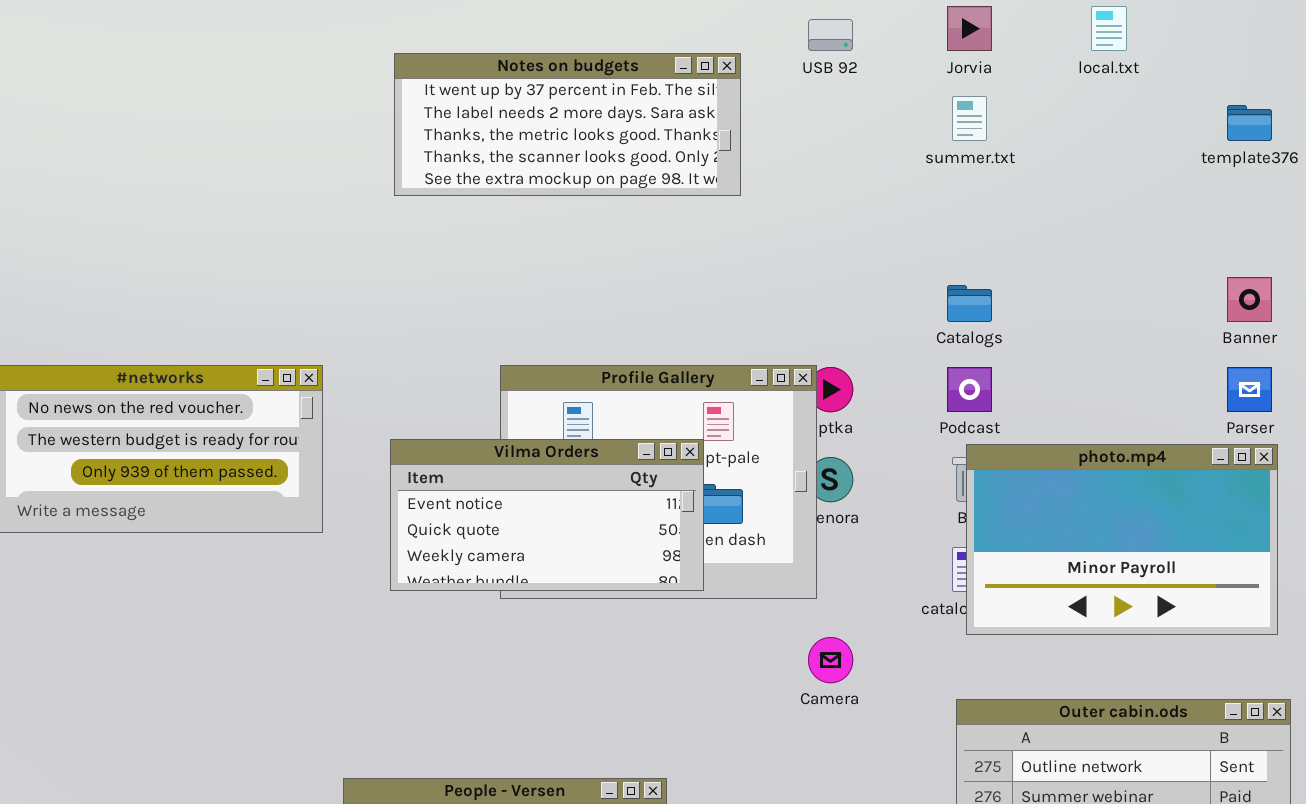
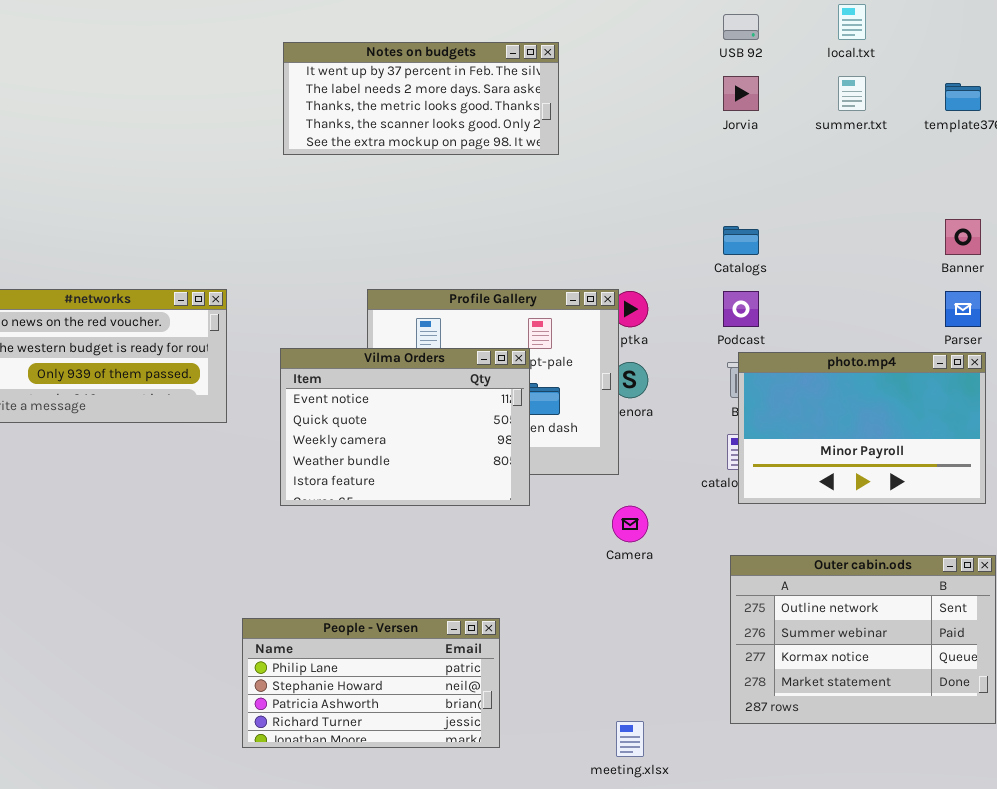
Jorvia: [947,6,992,51] -> [723,76,759,111], moved
USB 92: [808,19,853,51] -> [723,14,759,40], moved
summer.txt: [952,96,987,141] -> [838,76,866,111], moved
Vilma Orders: [390,439,704,591] -> [280,348,530,506], resized

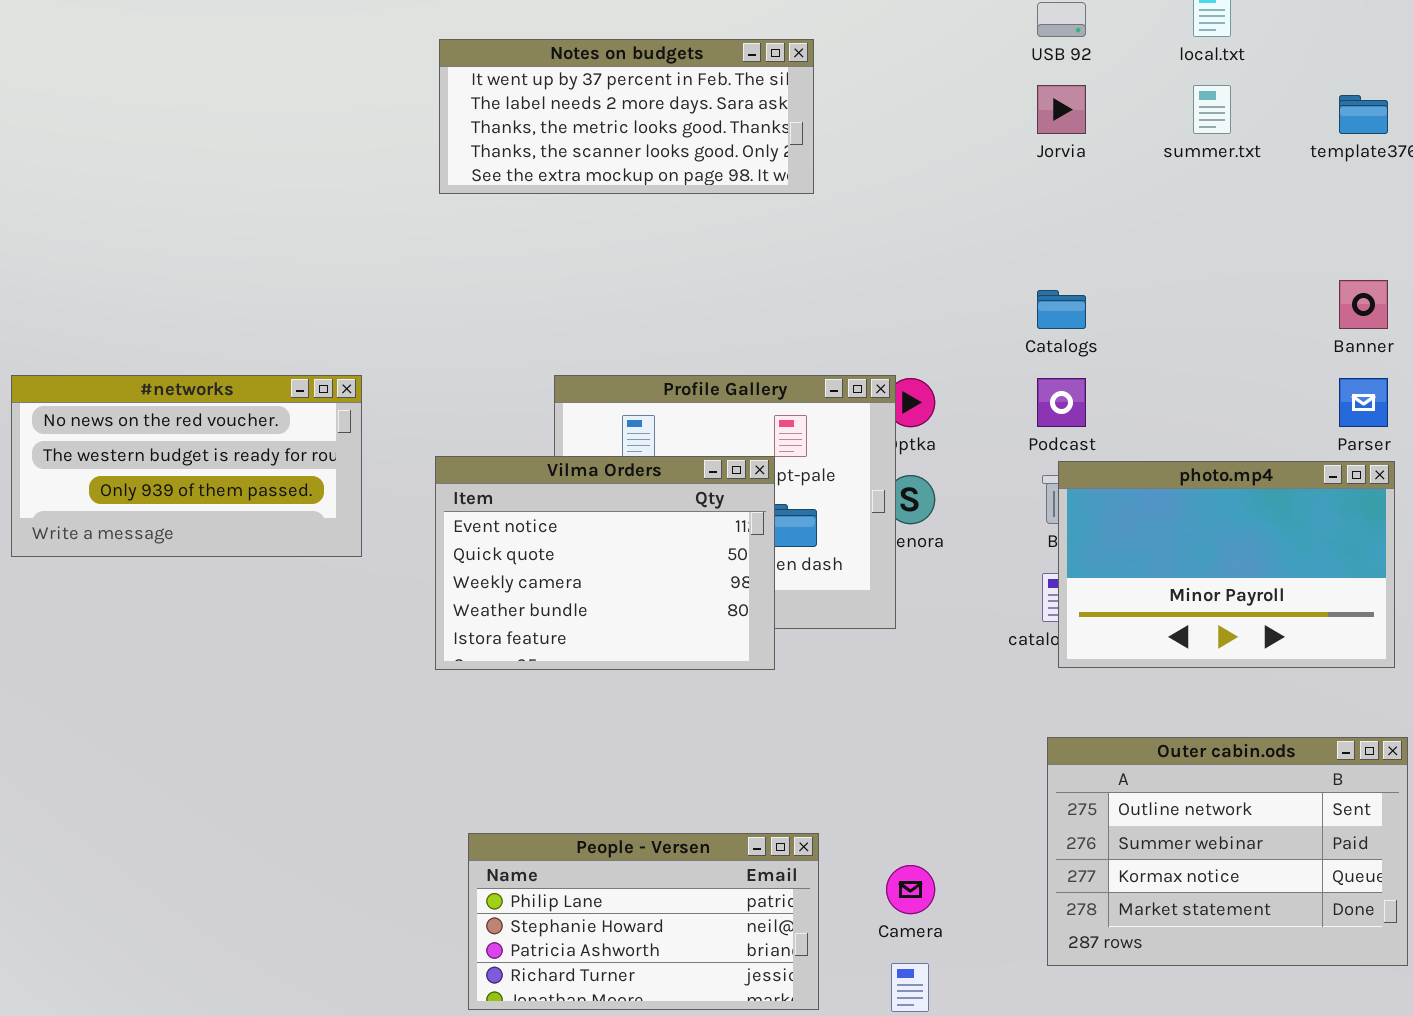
Camera: [612,506,648,542] -> [886,865,935,914], moved
People - Versen: [242,618,500,748] -> [468,833,819,1010], moved

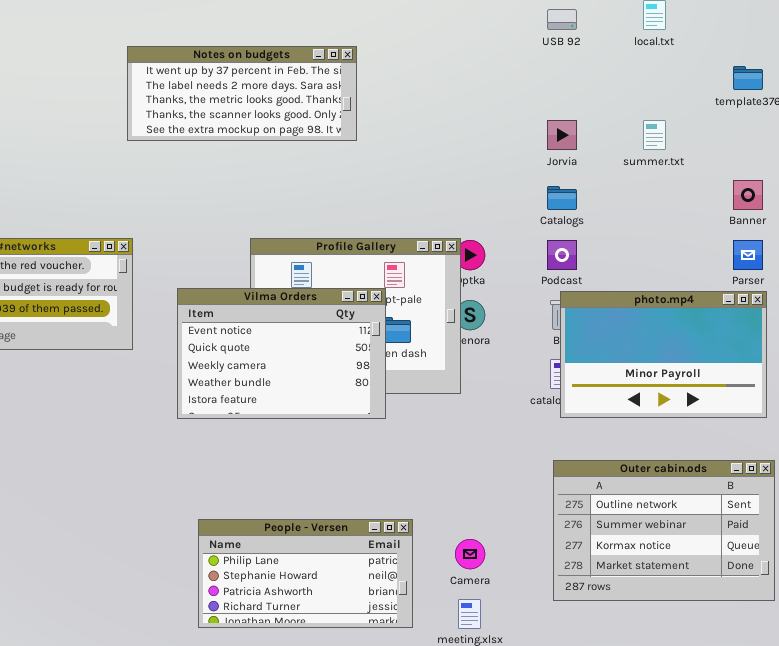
Notes on budgets: [439,39,814,194] -> [127,46,357,141], moved
Jorvia: [1037,85,1086,134] -> [547,120,577,150], moved
summer.txt: [1193,85,1231,134] -> [643,120,666,150], moved

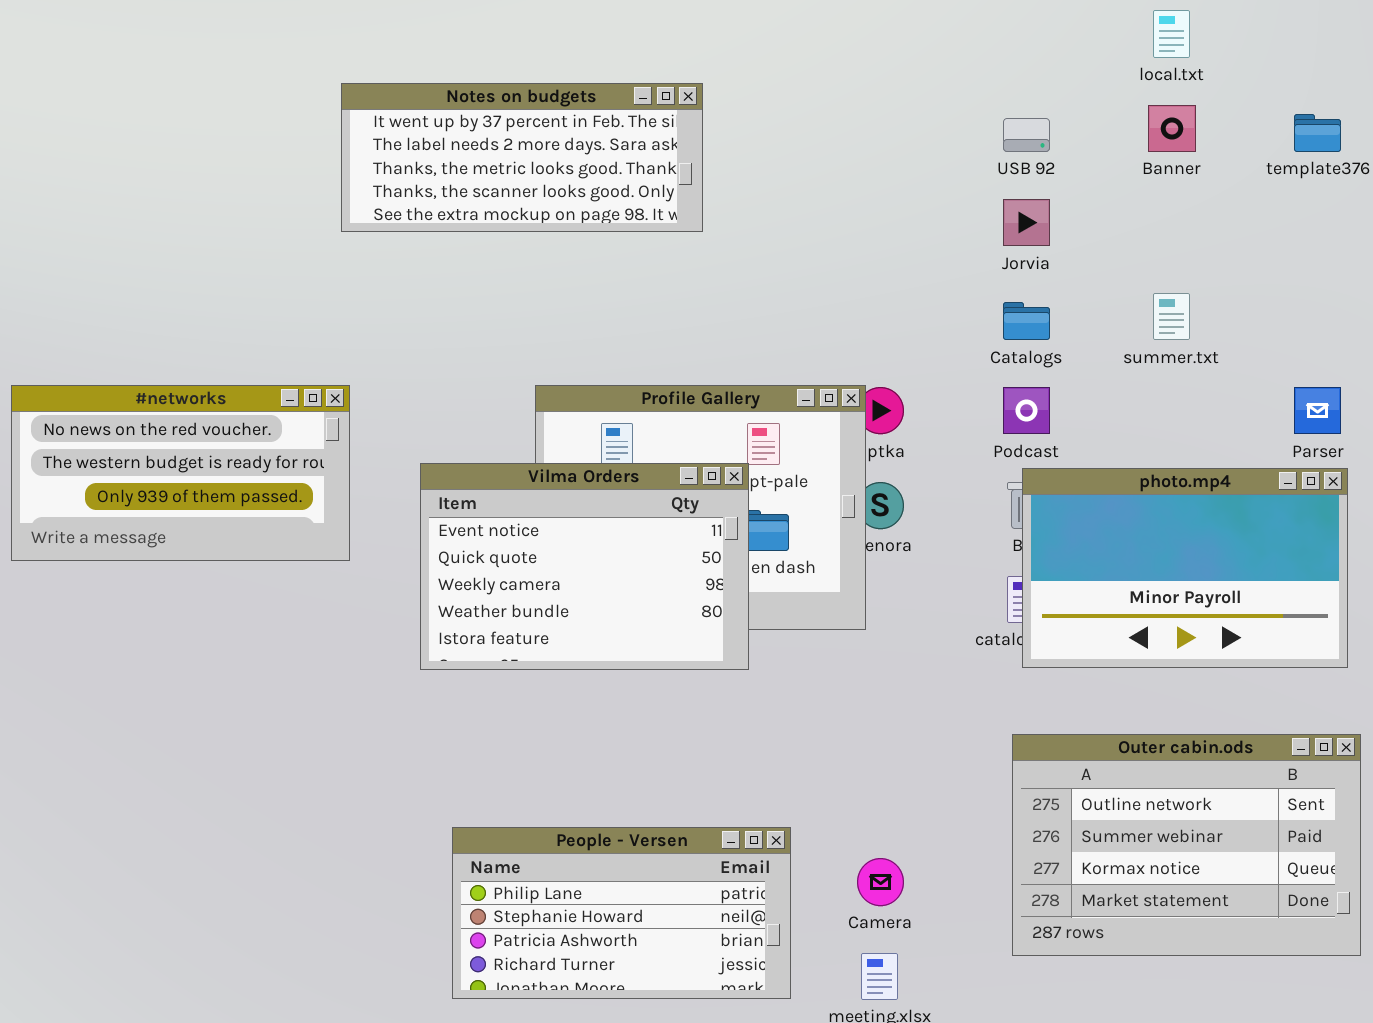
USB 92: [547,9,577,30] -> [1003,118,1050,152], moved
summer.txt: [643,120,666,150] -> [1153,293,1190,340], moved
Banner: [733,180,763,210] -> [1148,105,1196,152], moved

